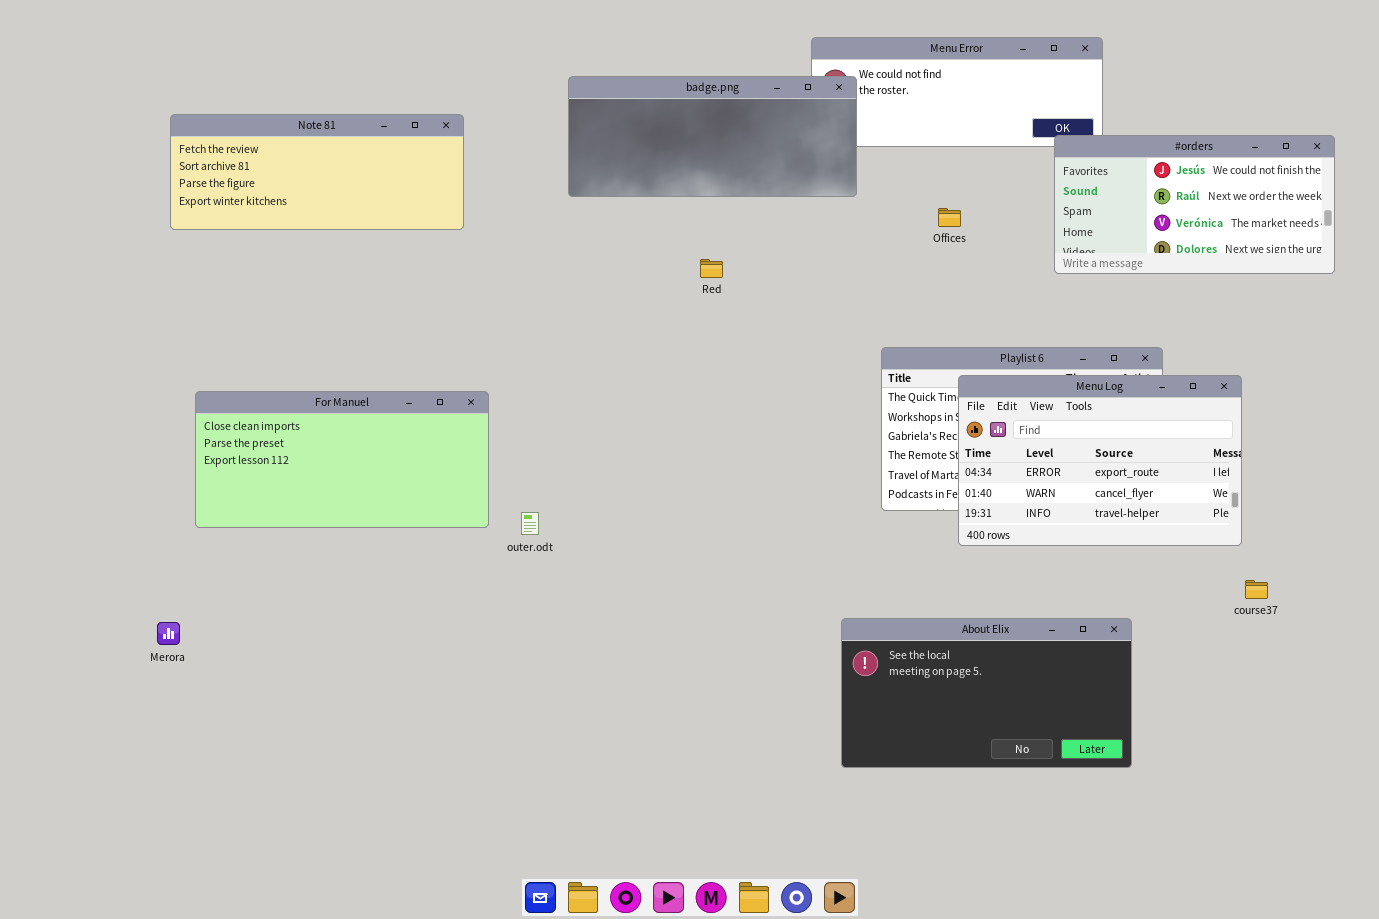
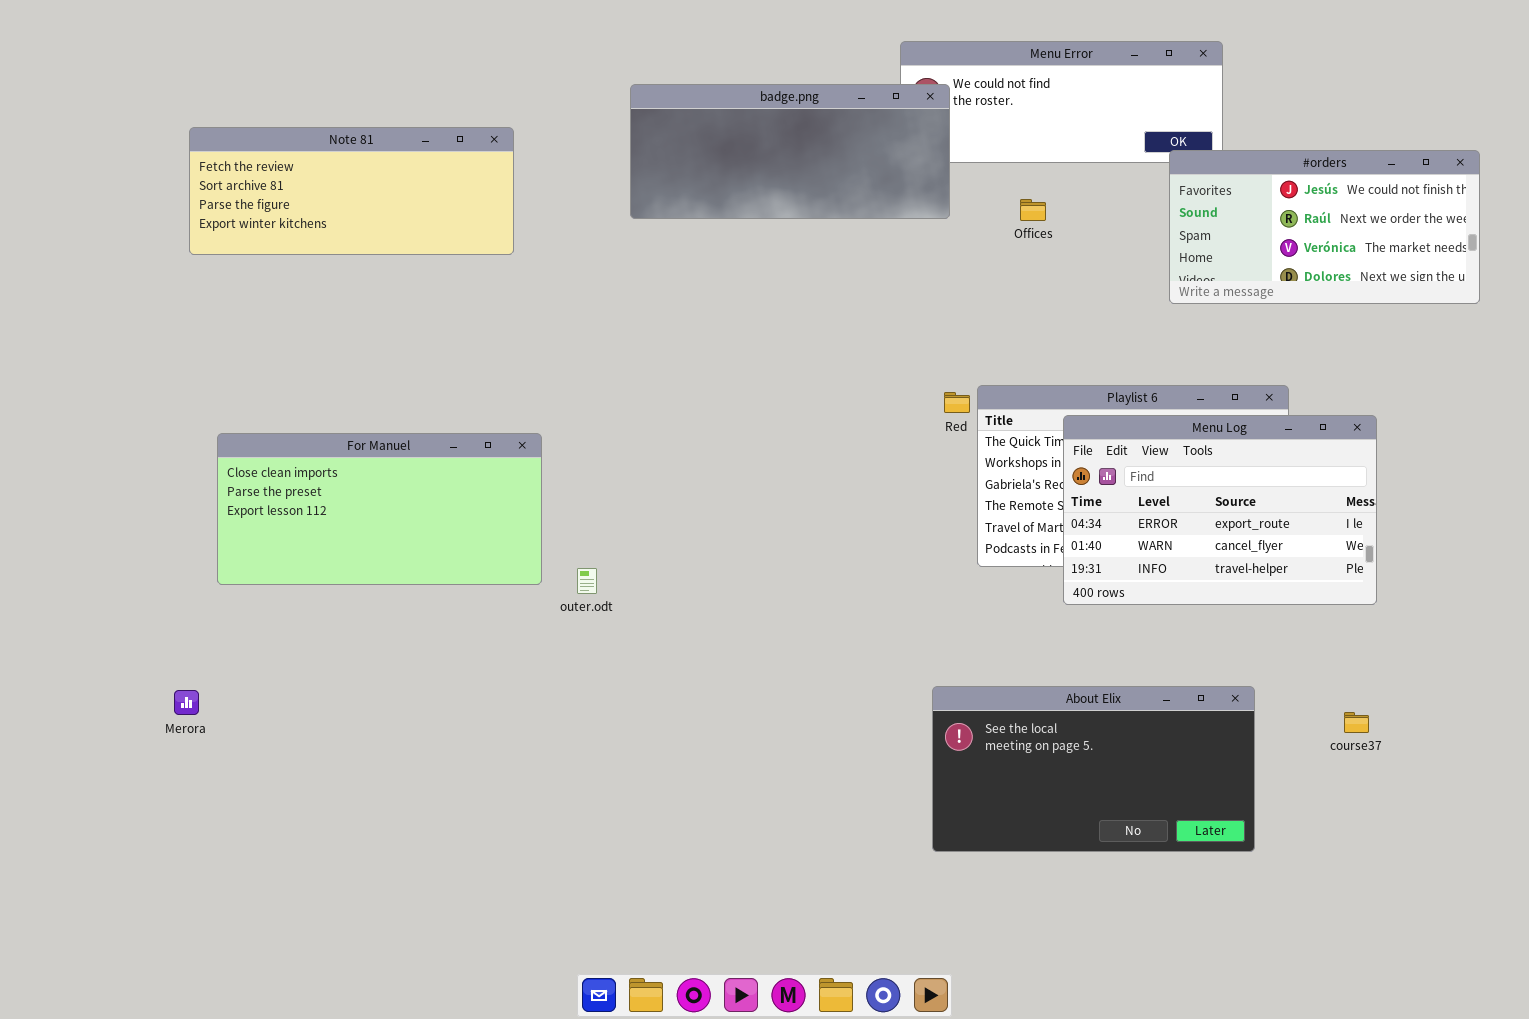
Offices: [938,208,961,227] -> [1020,199,1046,221], moved
Red: [700,259,723,278] -> [944,392,970,413], moved
course37: [1245,580,1268,599] -> [1344,712,1369,733], moved

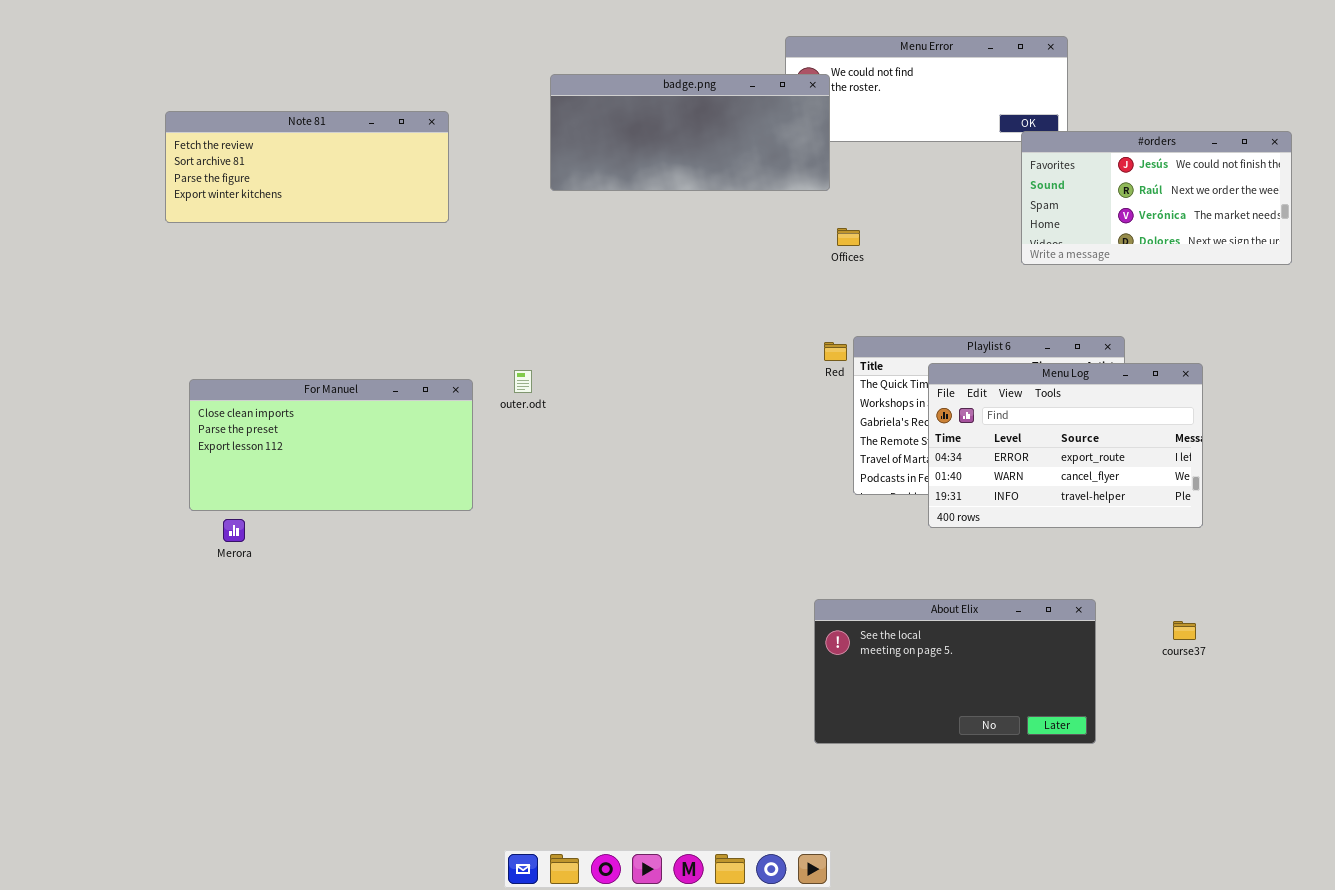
Offices: [1020,199,1046,221] -> [837,228,860,246], moved
outer.odt: [577,568,597,594] -> [514,370,532,393], moved
Merora: [174,690,199,715] -> [223,519,245,542], moved

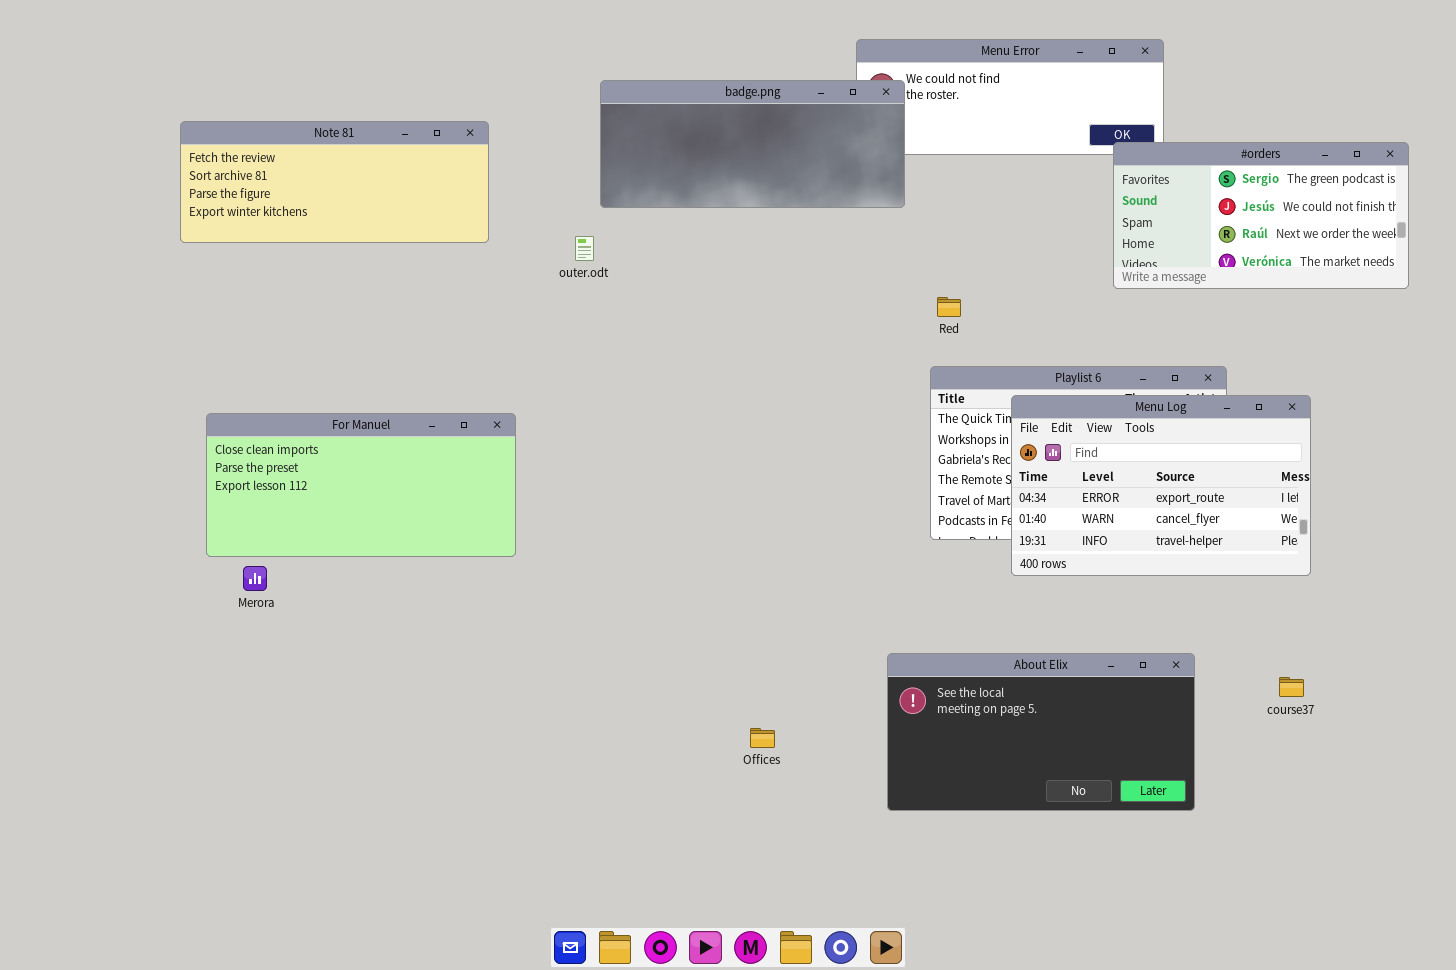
#orders: [1021,131,1292,265] -> [1113,142,1409,289], scrolled up 1 row
Offices: [837,228,860,246] -> [750,728,775,748], moved
Red: [824,342,847,361] -> [937,297,961,317], moved
outer.odt: [514,370,532,393] -> [575,236,594,261], moved

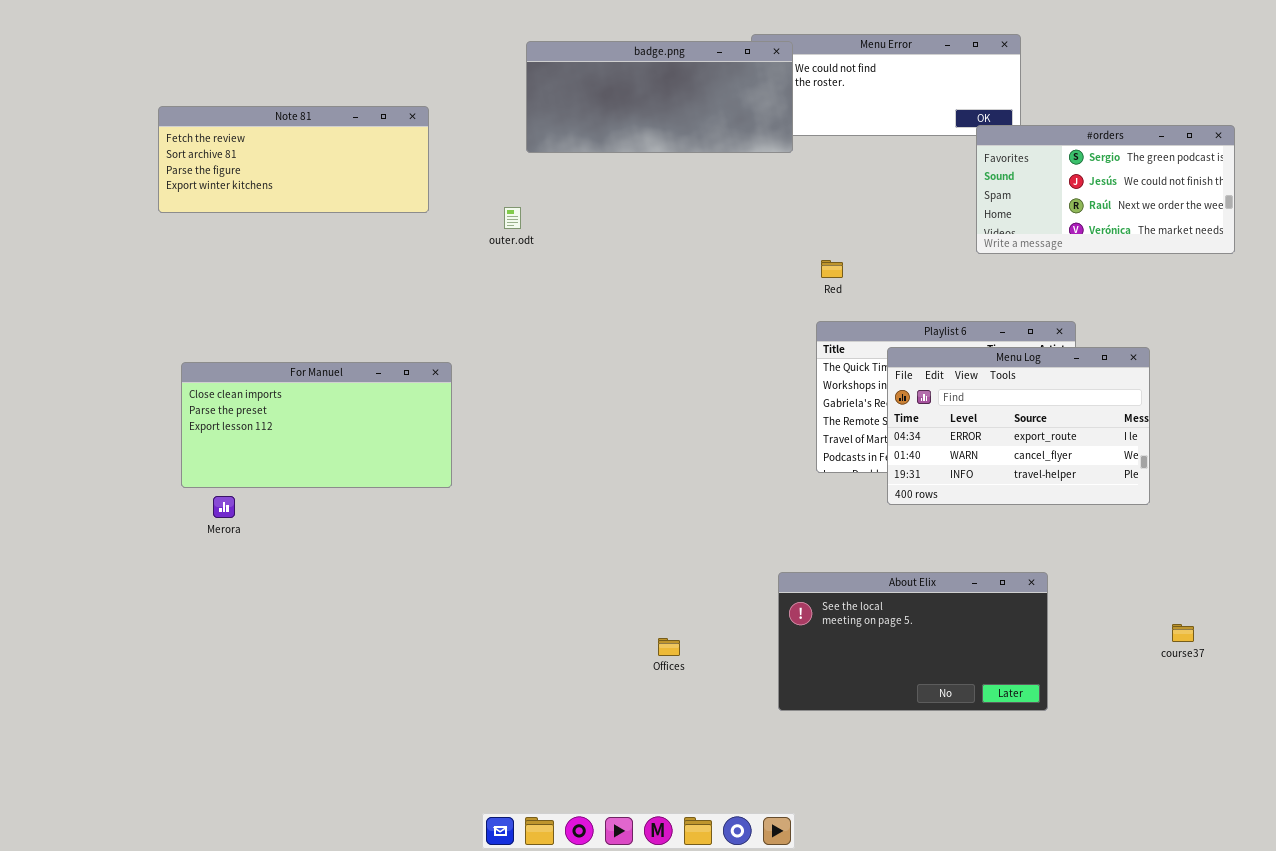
badge.png: [600,80,905,208] -> [526,41,793,153], moved
course37: [1279,677,1304,697] -> [1172,624,1194,642], moved

